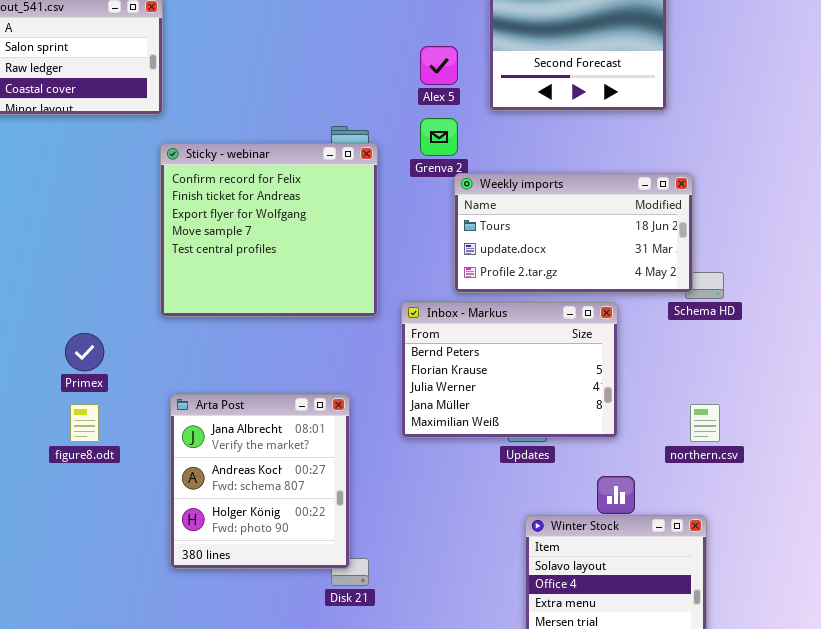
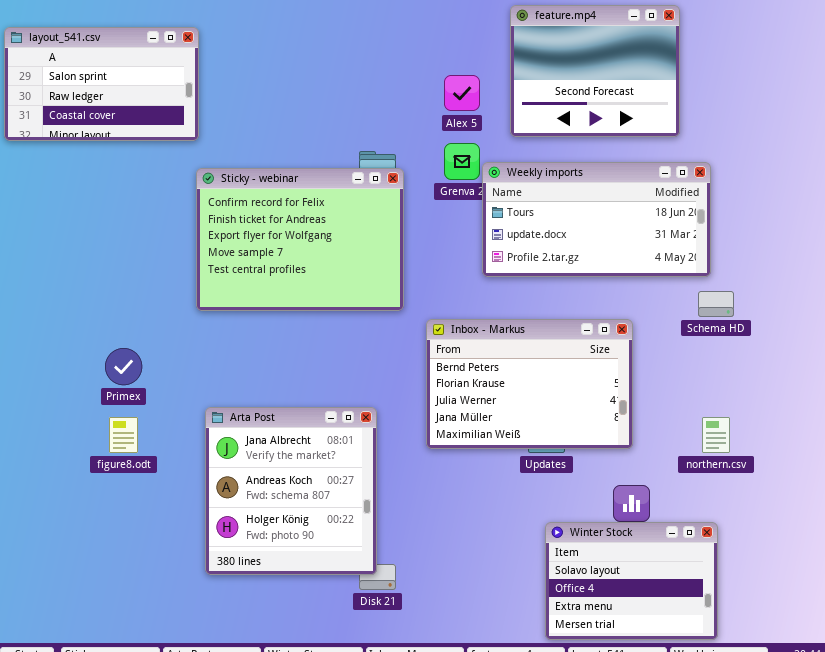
Sticky - webinar: [160,143,378,317] -> [196,168,404,311], resized
Weekly imports: [454,173,693,293] -> [482,162,711,277], moved

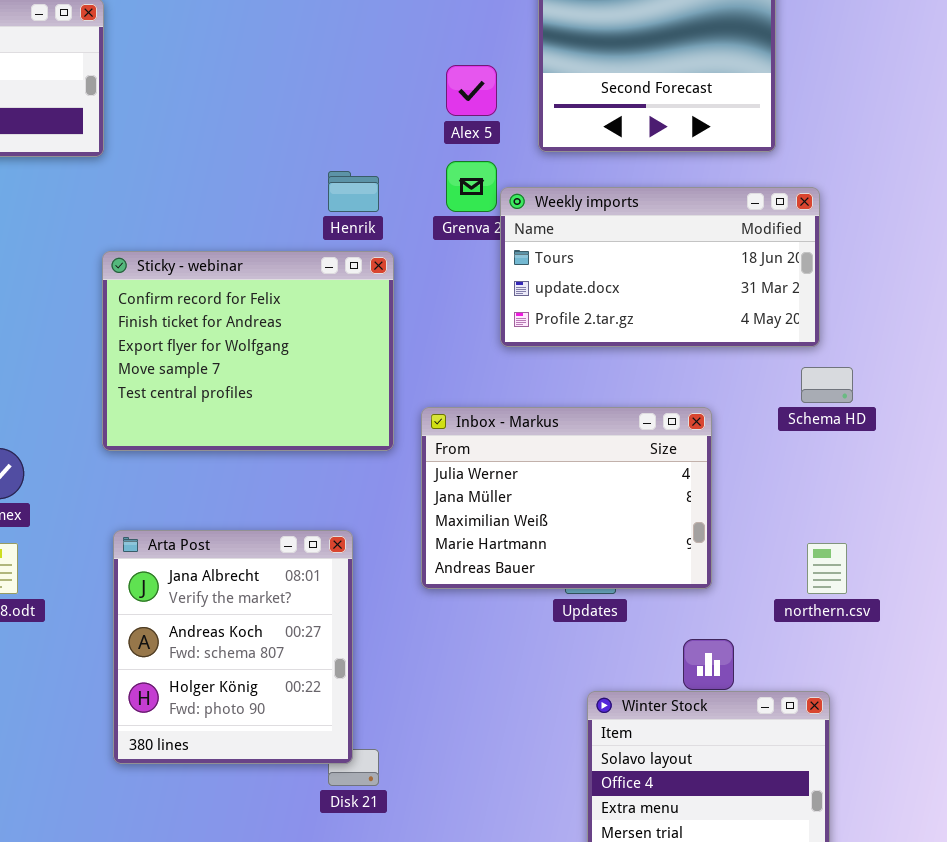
Sticky - webinar: [196,168,404,311] -> [102,251,394,451], moved
Inbox - Markus: [426,319,633,449] -> [421,407,712,589], scrolled down 2 rows

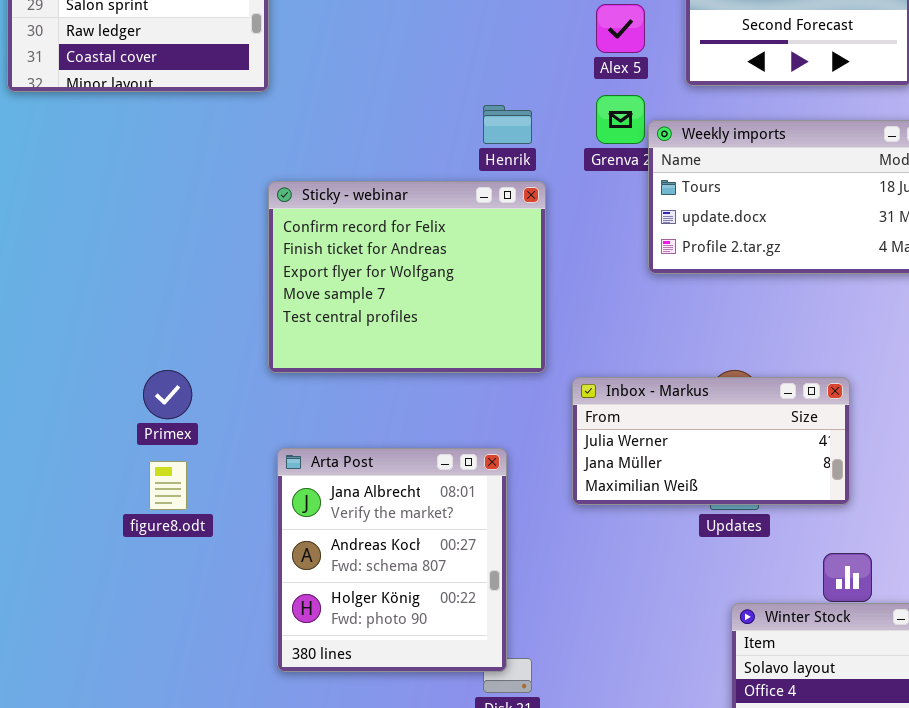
Inbox - Markus: [421,407,712,589] -> [572,377,850,505], resized

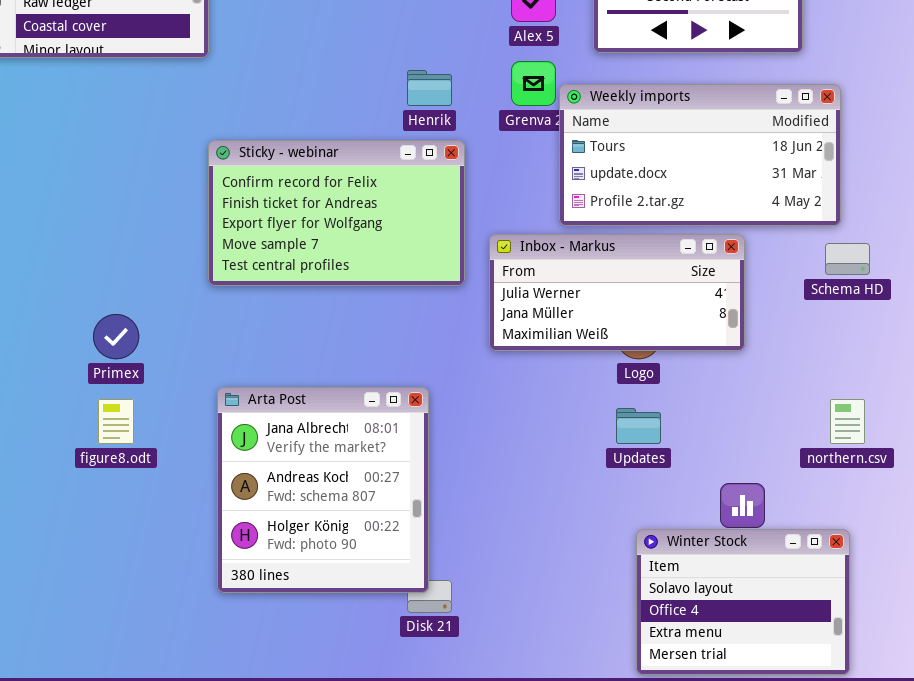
Sticky - webinar: [268,181,546,373] -> [208,140,465,286], resized
Inbox - Markus: [572,377,850,505] -> [489,234,745,351], moved

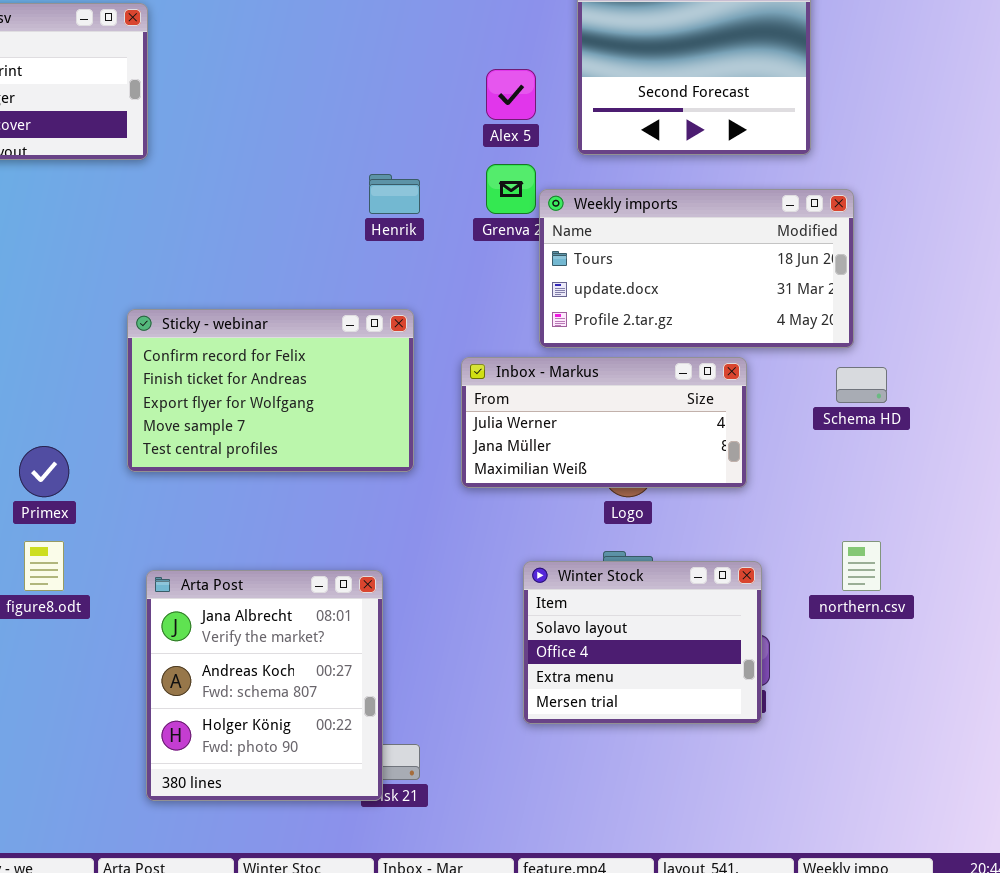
Sticky - webinar: [208,140,465,286] -> [127,309,414,472], moved
Arta Post: [217,387,429,593] -> [146,570,383,801], moved
Winter Stock: [636,529,850,675] -> [523,561,762,724], moved

